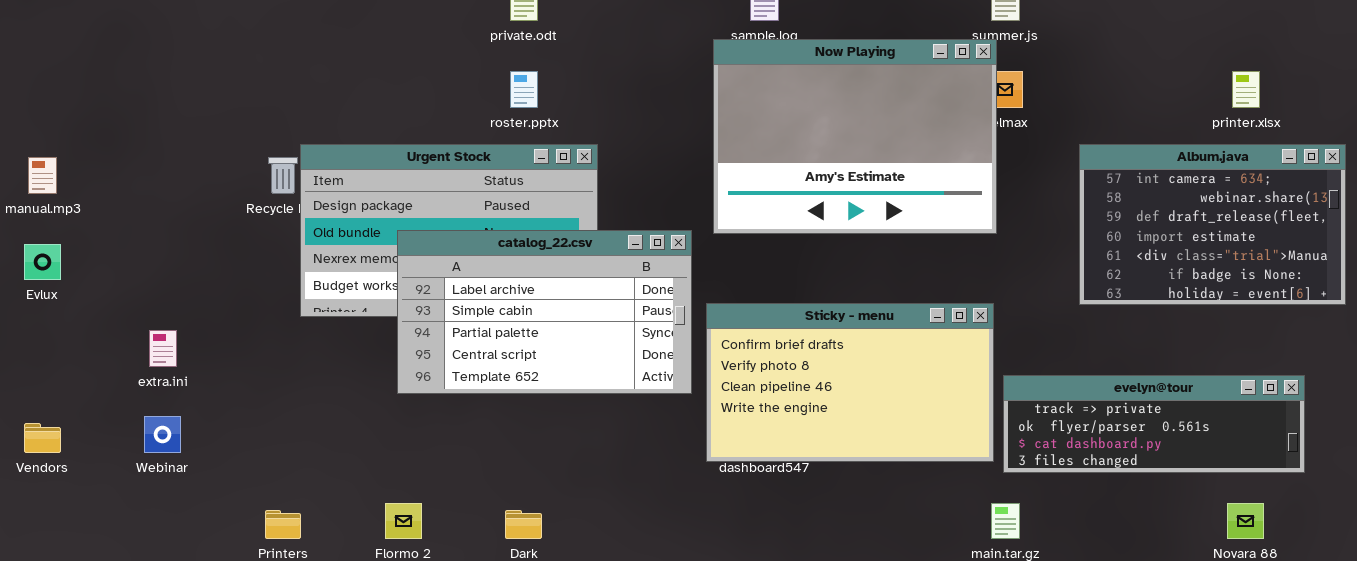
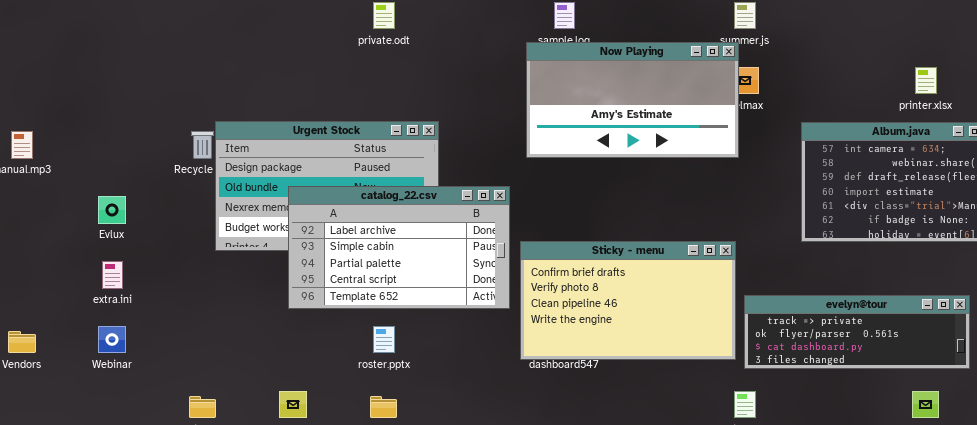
Now Playing: [713,39,997,234] -> [526,42,739,158], resized
roster.pptx: [510,71,538,108] -> [373,326,395,353], moved
Evlux: [24,244,61,280] -> [98,196,126,224], moved

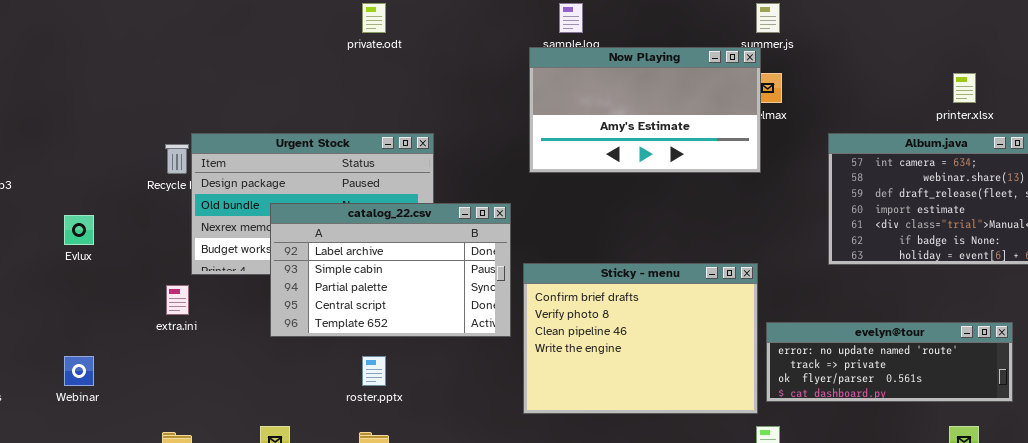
Sticky - menu: [520,241,736,360] -> [523,263,758,414], resized
extra.ini: [102,261,123,289] -> [166,285,189,315], moved
evelyn@tour: [744,295,970,369] -> [766,322,1013,402], scrolled up 1 row

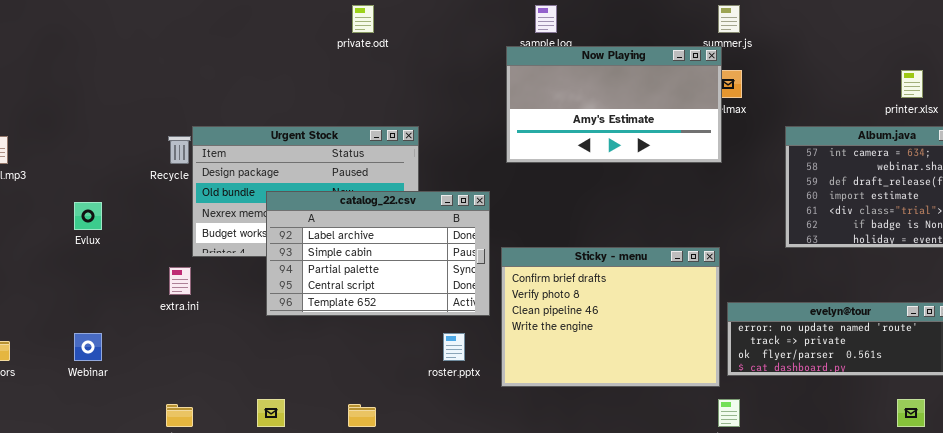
roster.pptx: [362,356,386,386] -> [443,333,465,361], moved

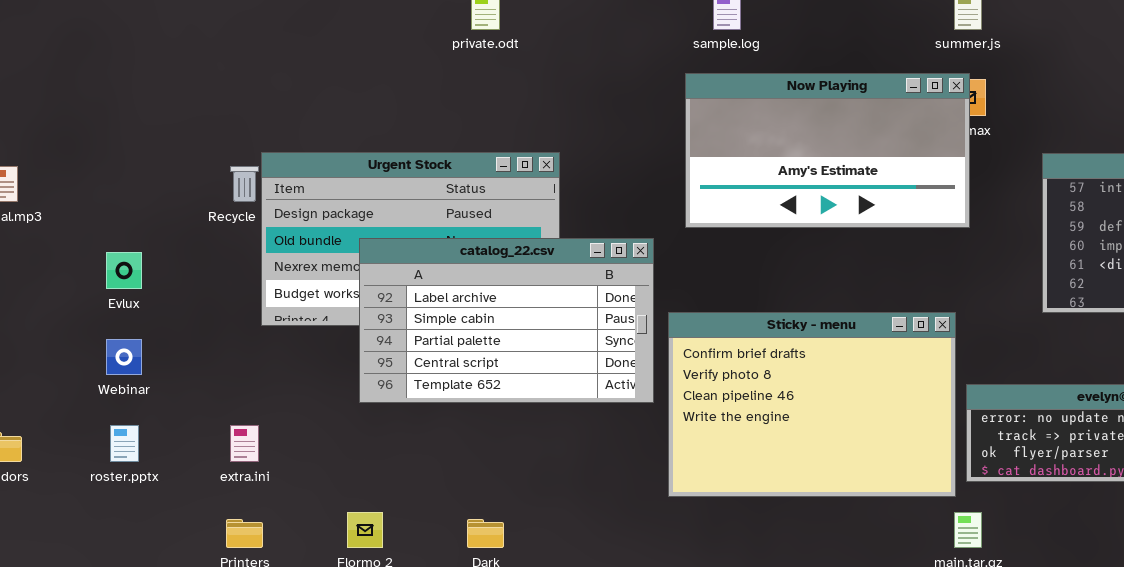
Now Playing: [506,46,722,163] -> [685,73,970,228], moved
extra.ini: [169,267,191,295] -> [230,425,259,462], moved
Webinar: [74,333,102,361] -> [106,339,142,375], moved
roster.pptx: [443,333,465,361] -> [110,425,139,462], moved

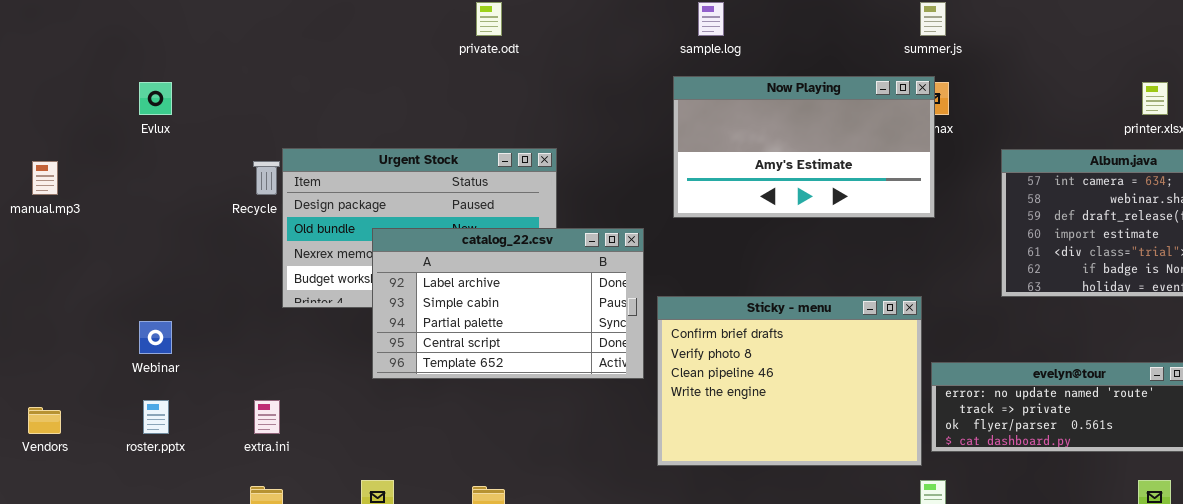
Evlux: [106,252,142,289] -> [139,82,172,115], moved

